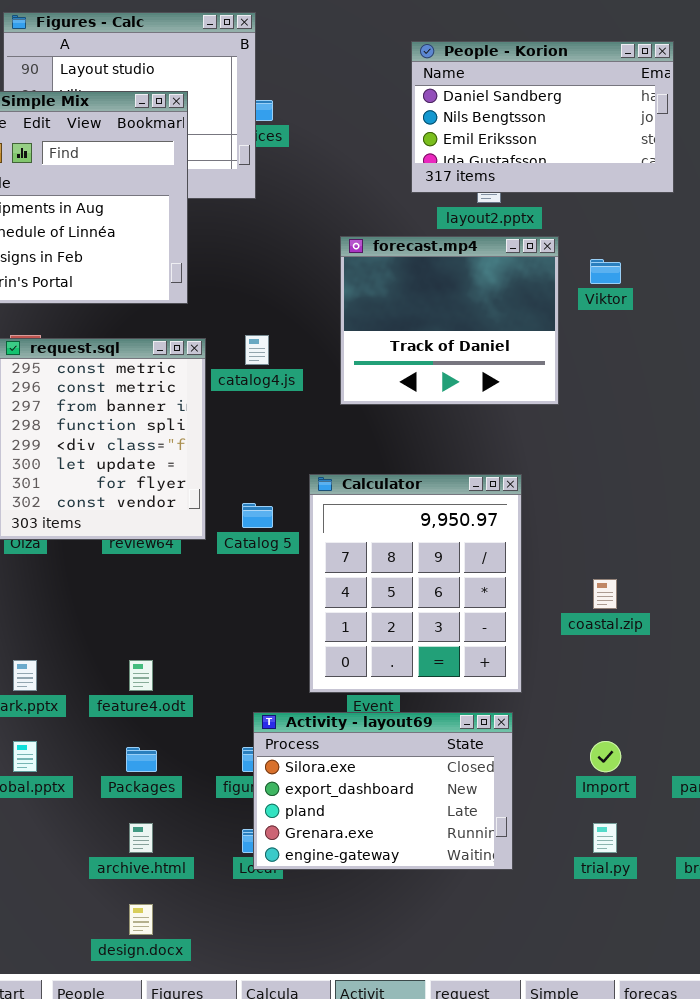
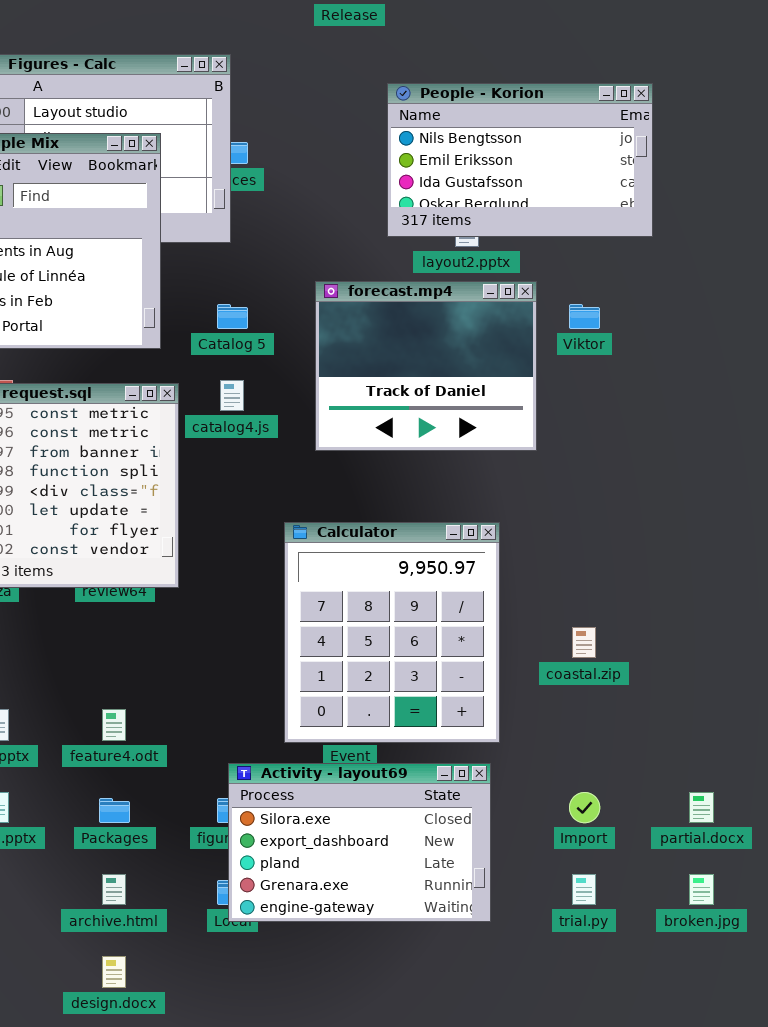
People - Korion: [411,41,674,193] -> [387,83,653,237], scrolled down 1 row
Catalog 5: [242,503,273,528] -> [217,304,248,329], moved

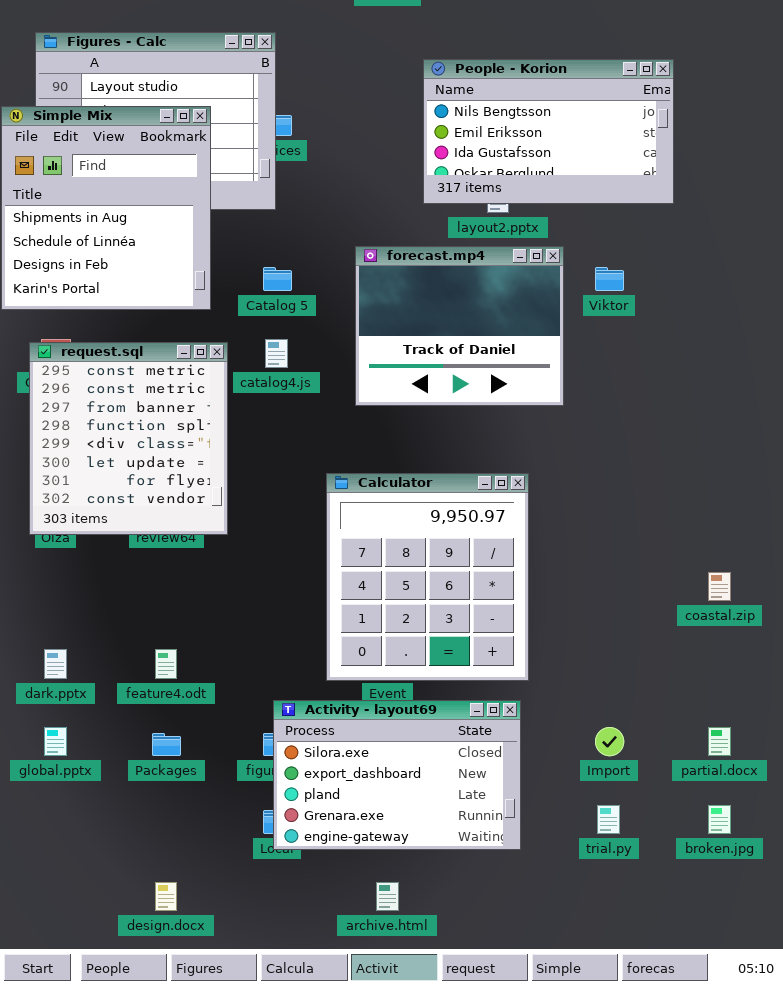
coastal.zip: [572,627,596,658] -> [708,572,731,601], moved
archive.html: [102,874,126,905] -> [376,882,399,911], moved

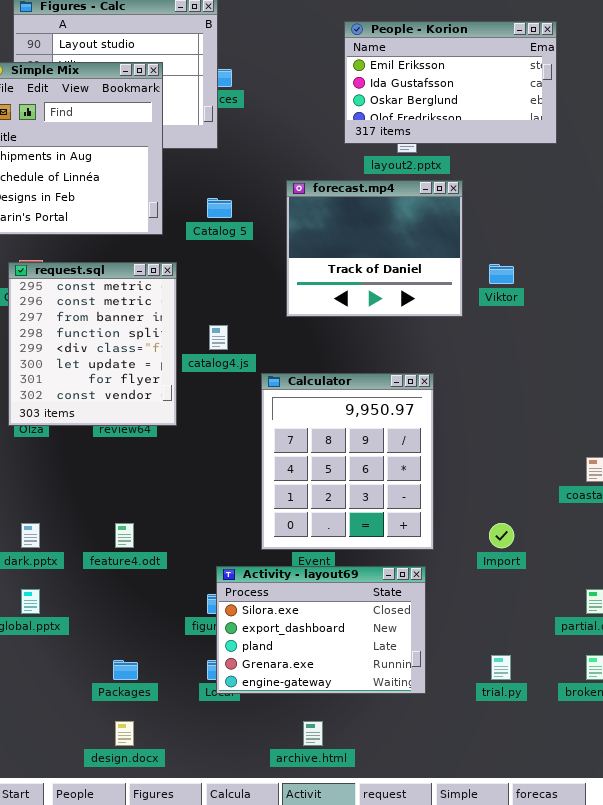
People - Korion: [423,59,674,204] -> [344,21,557,144], scrolled down 1 row
Viktor: [595,267,624,291] -> [489,264,514,284], moved
catalog4.js: [265,339,288,368] -> [209,325,228,350], moved
Import: [595,727,624,756] -> [489,523,514,548], moved
Packages: [152,733,181,756] -> [113,660,138,680], moved

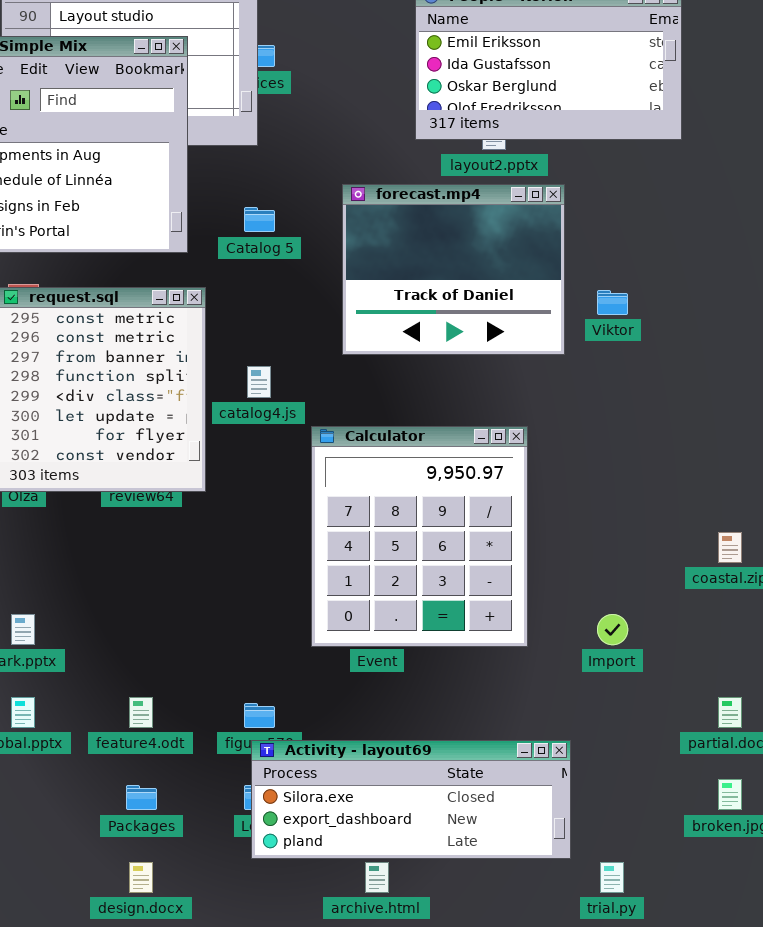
feature4.odt: [115,523,134,548] -> [129,697,153,728], moved
Activity - layout69: [216,566,426,694] -> [251,740,571,859], moved, resized
trial.py: [491,655,511,680] -> [600,862,624,893], moved

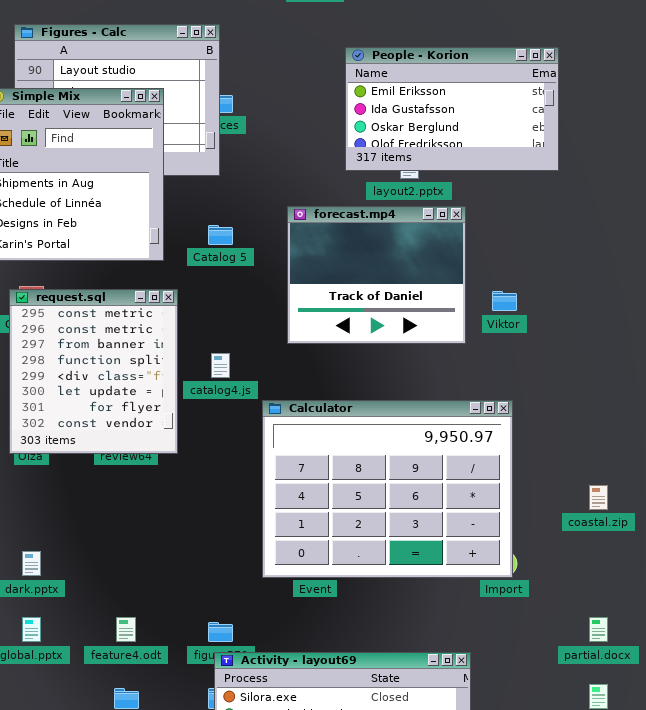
Calculator: [311,426,528,647] -> [262,400,513,578], resized

